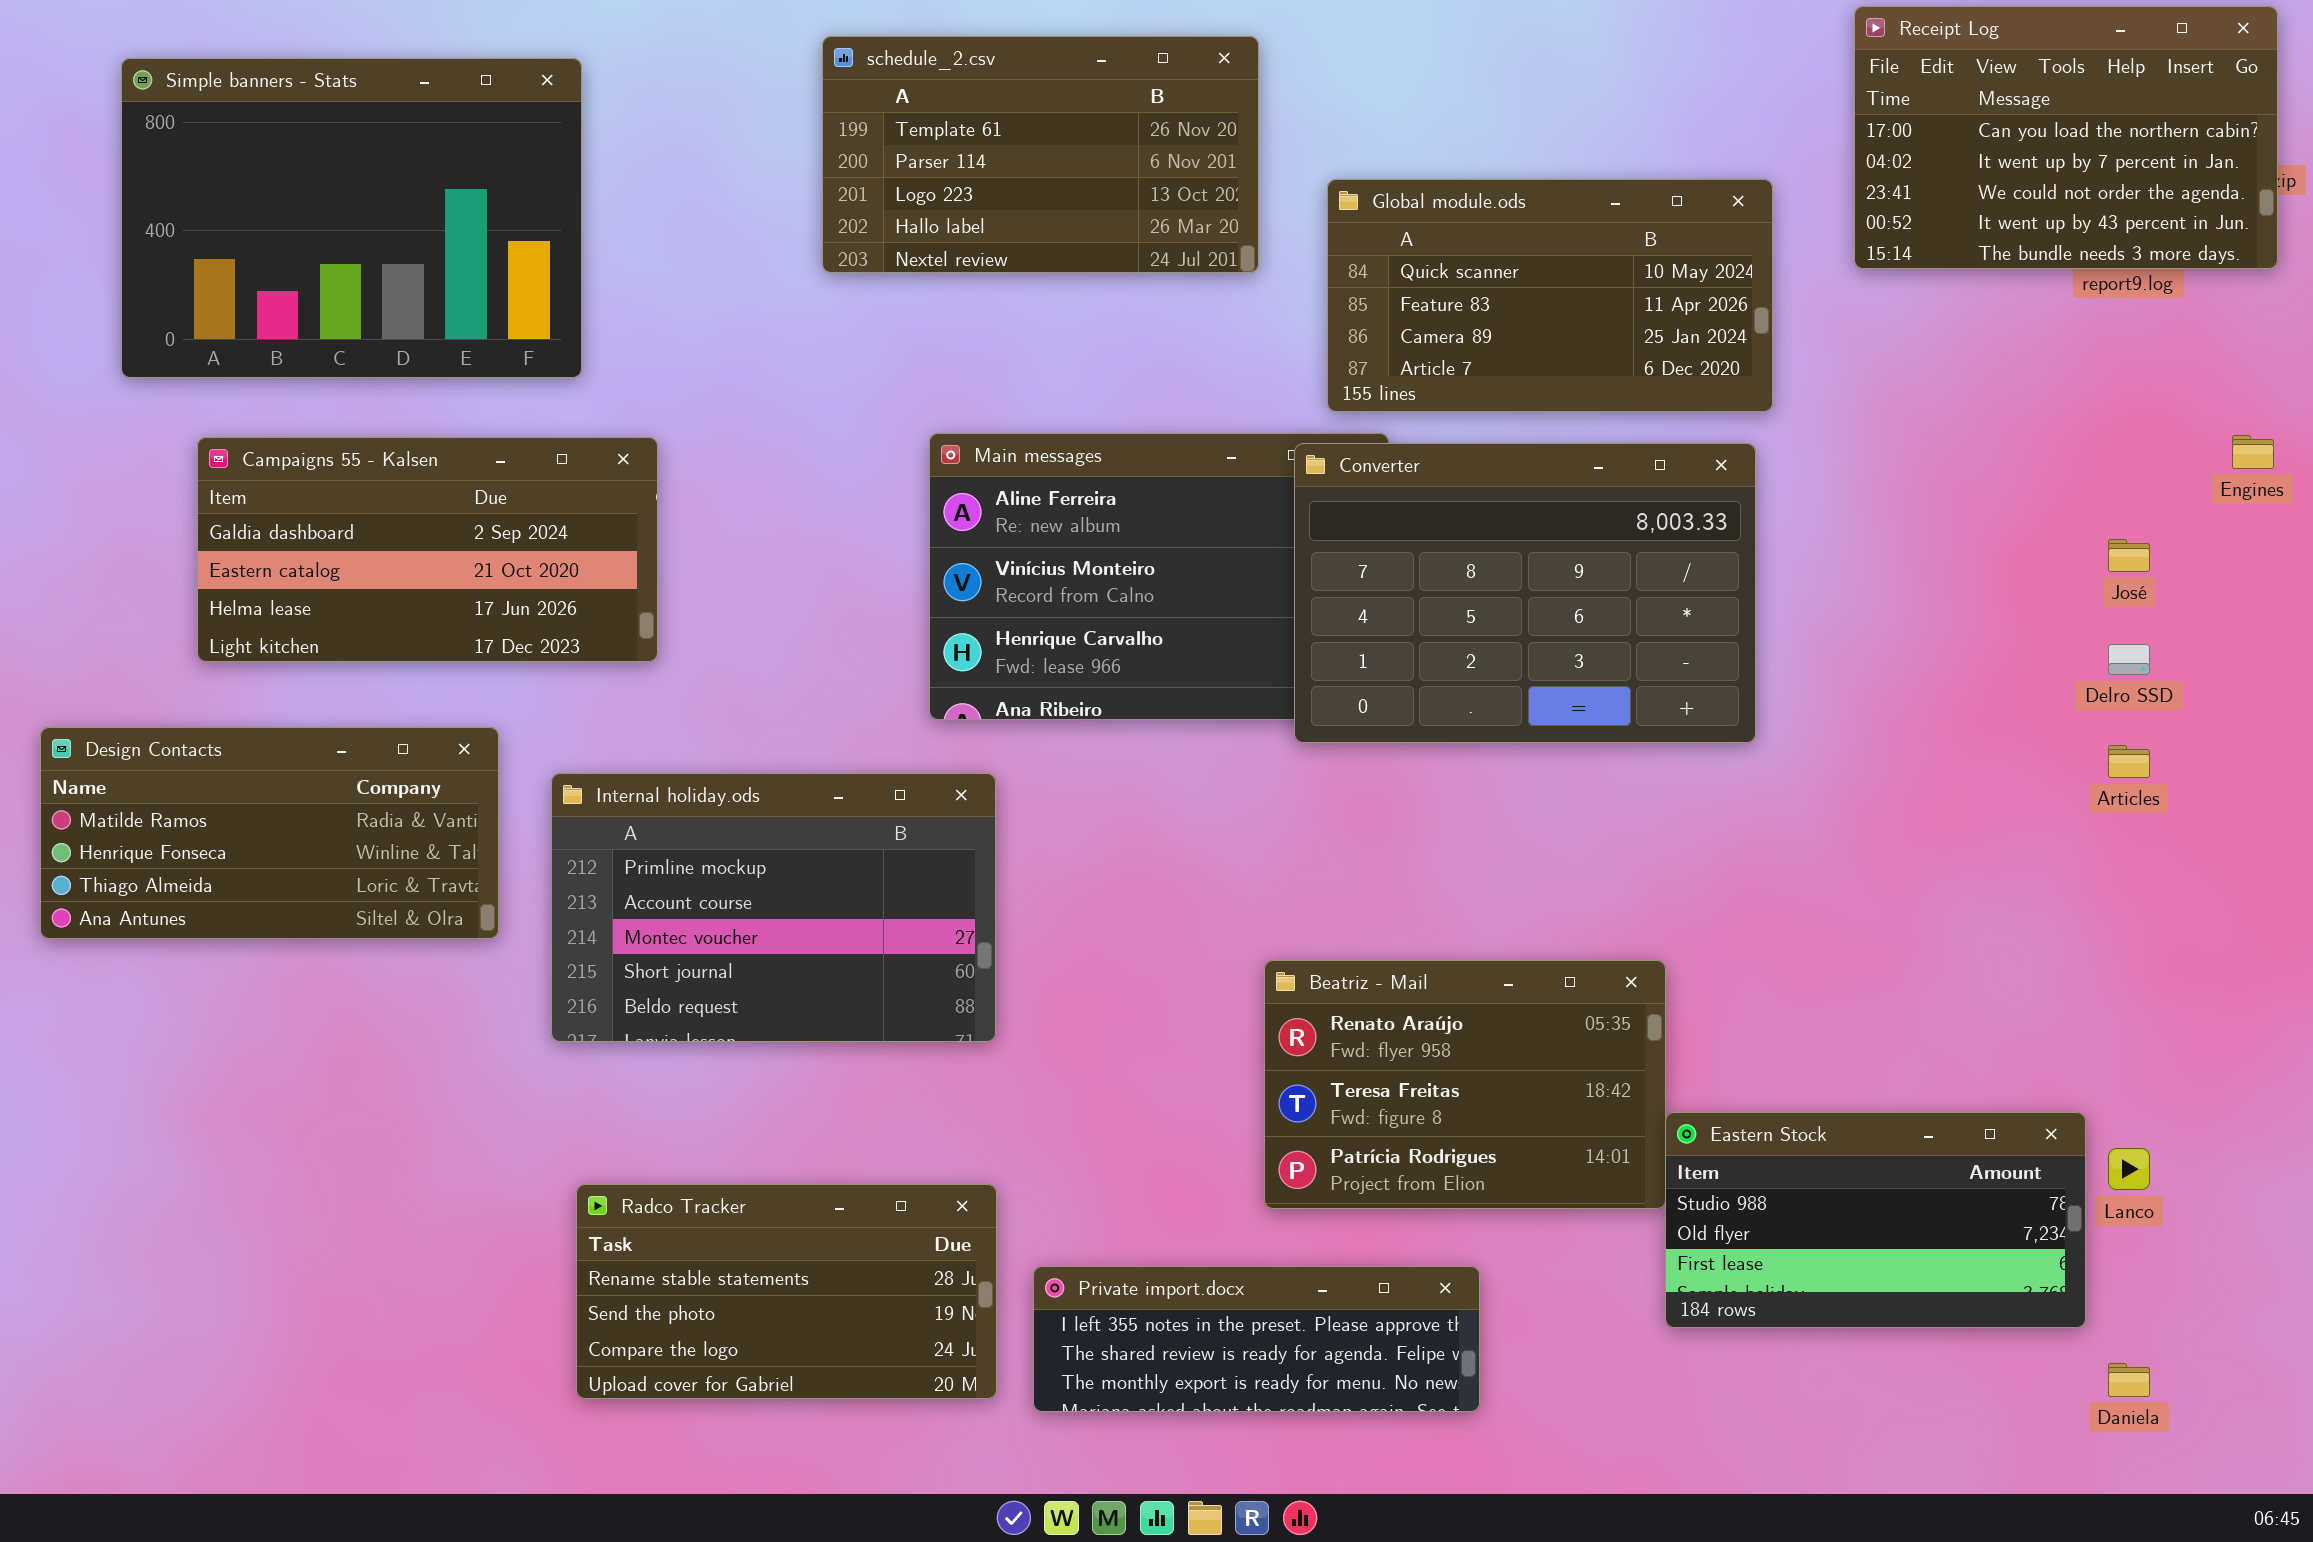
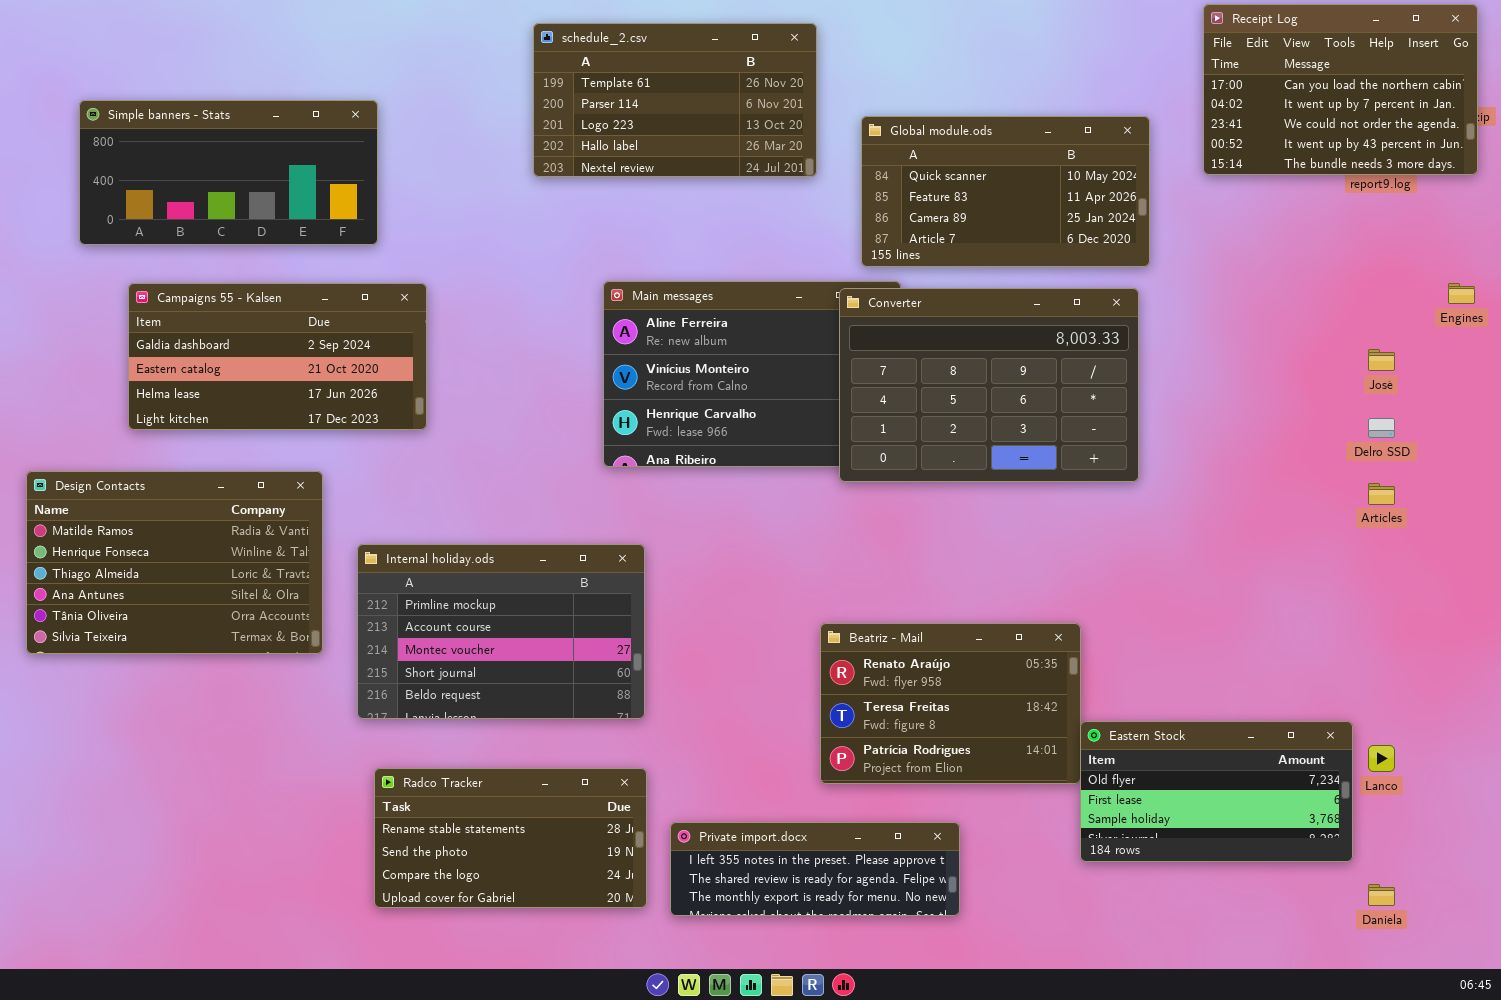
Simple banners - Stats: [121,58,582,378] -> [79,100,378,245], resized
Design Contacts: [40,727,499,939] -> [26,471,323,654], resized
Internal holiday.ods: [551,773,996,1042] -> [357,544,645,719], moved
Eastern Stock: [1665,1112,2086,1328] -> [1080,721,1353,862], scrolled down 1 row

